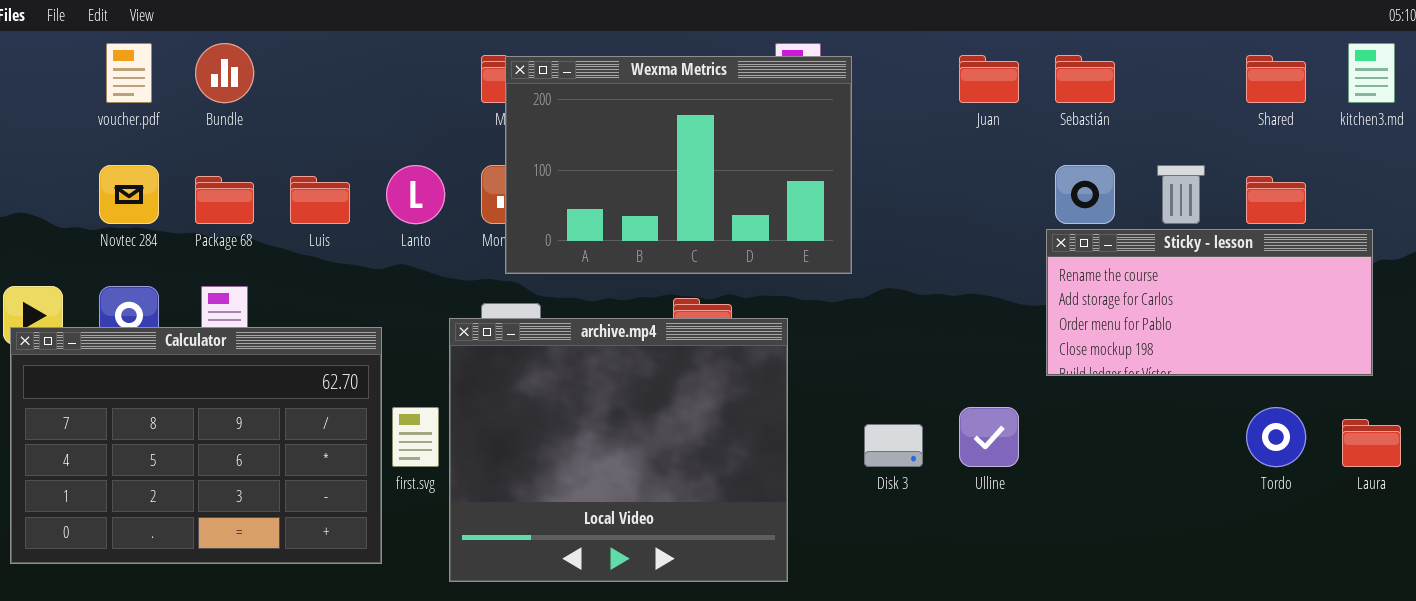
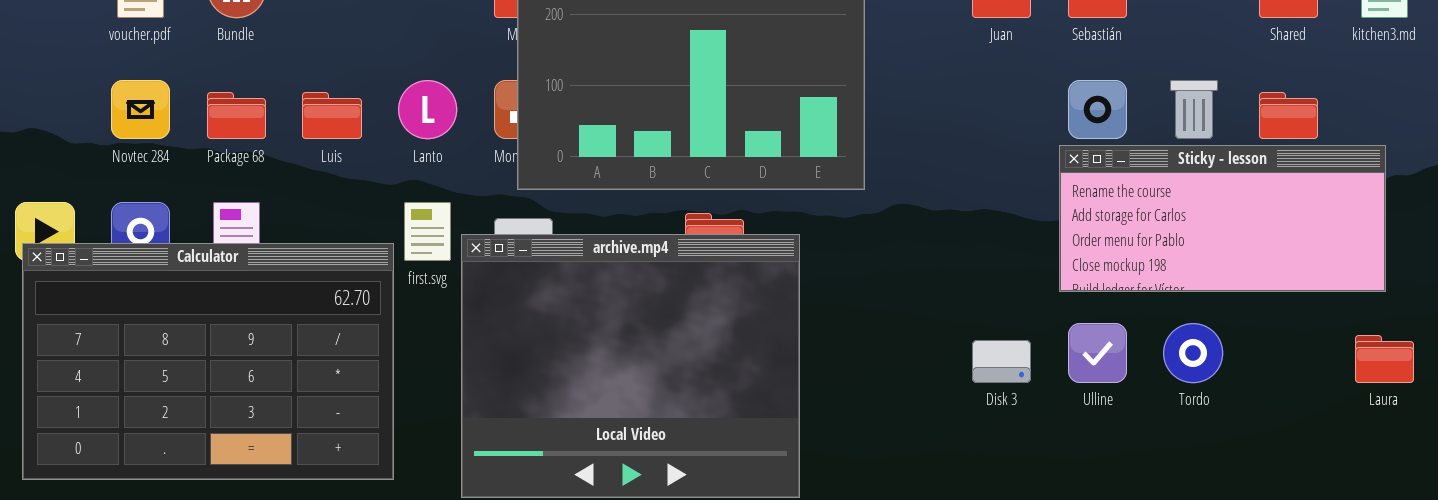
first.svg: [392,407,439,467] -> [404,202,451,261], moved
Ulline: [959,407,1019,467] -> [1068,323,1127,383], moved
Tordo: [1246,407,1306,467] -> [1163,323,1223,383], moved
Disk 3: [864,424,923,467] -> [972,340,1031,383], moved

